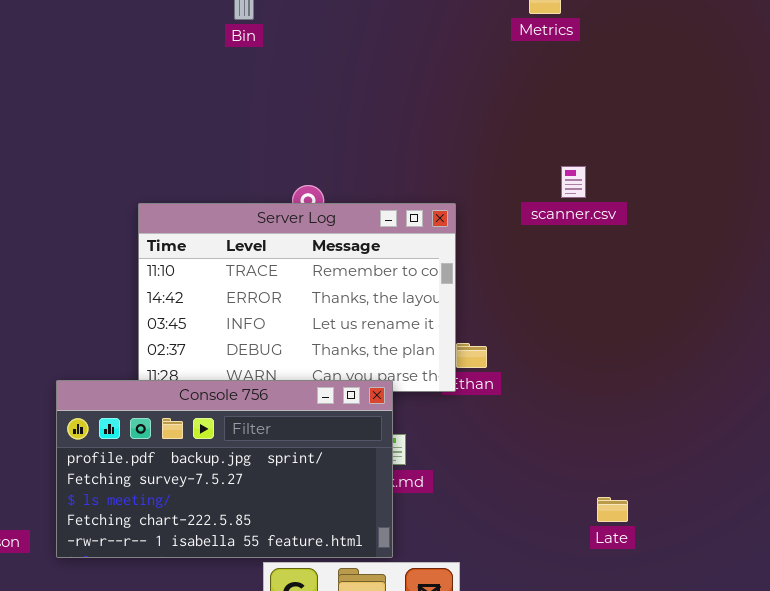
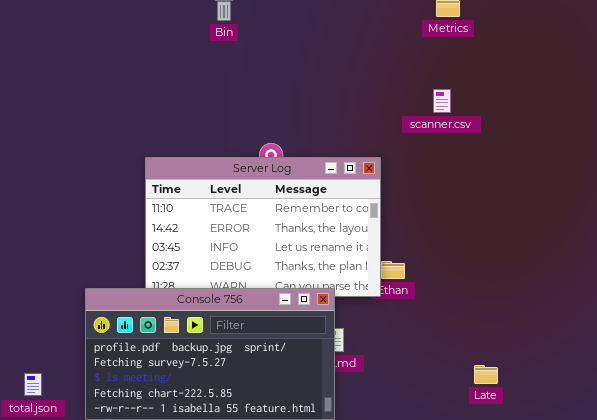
scanner.csv: [561,166,586,198] -> [433,89,451,113], moved
Late: [597,497,628,522] -> [474,365,498,384], moved

